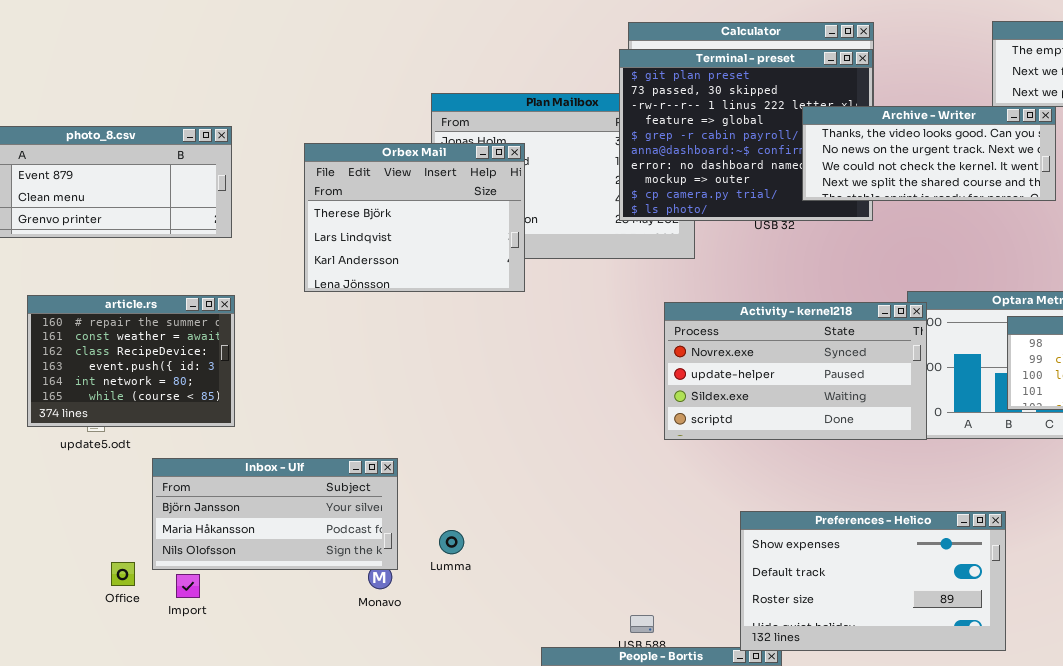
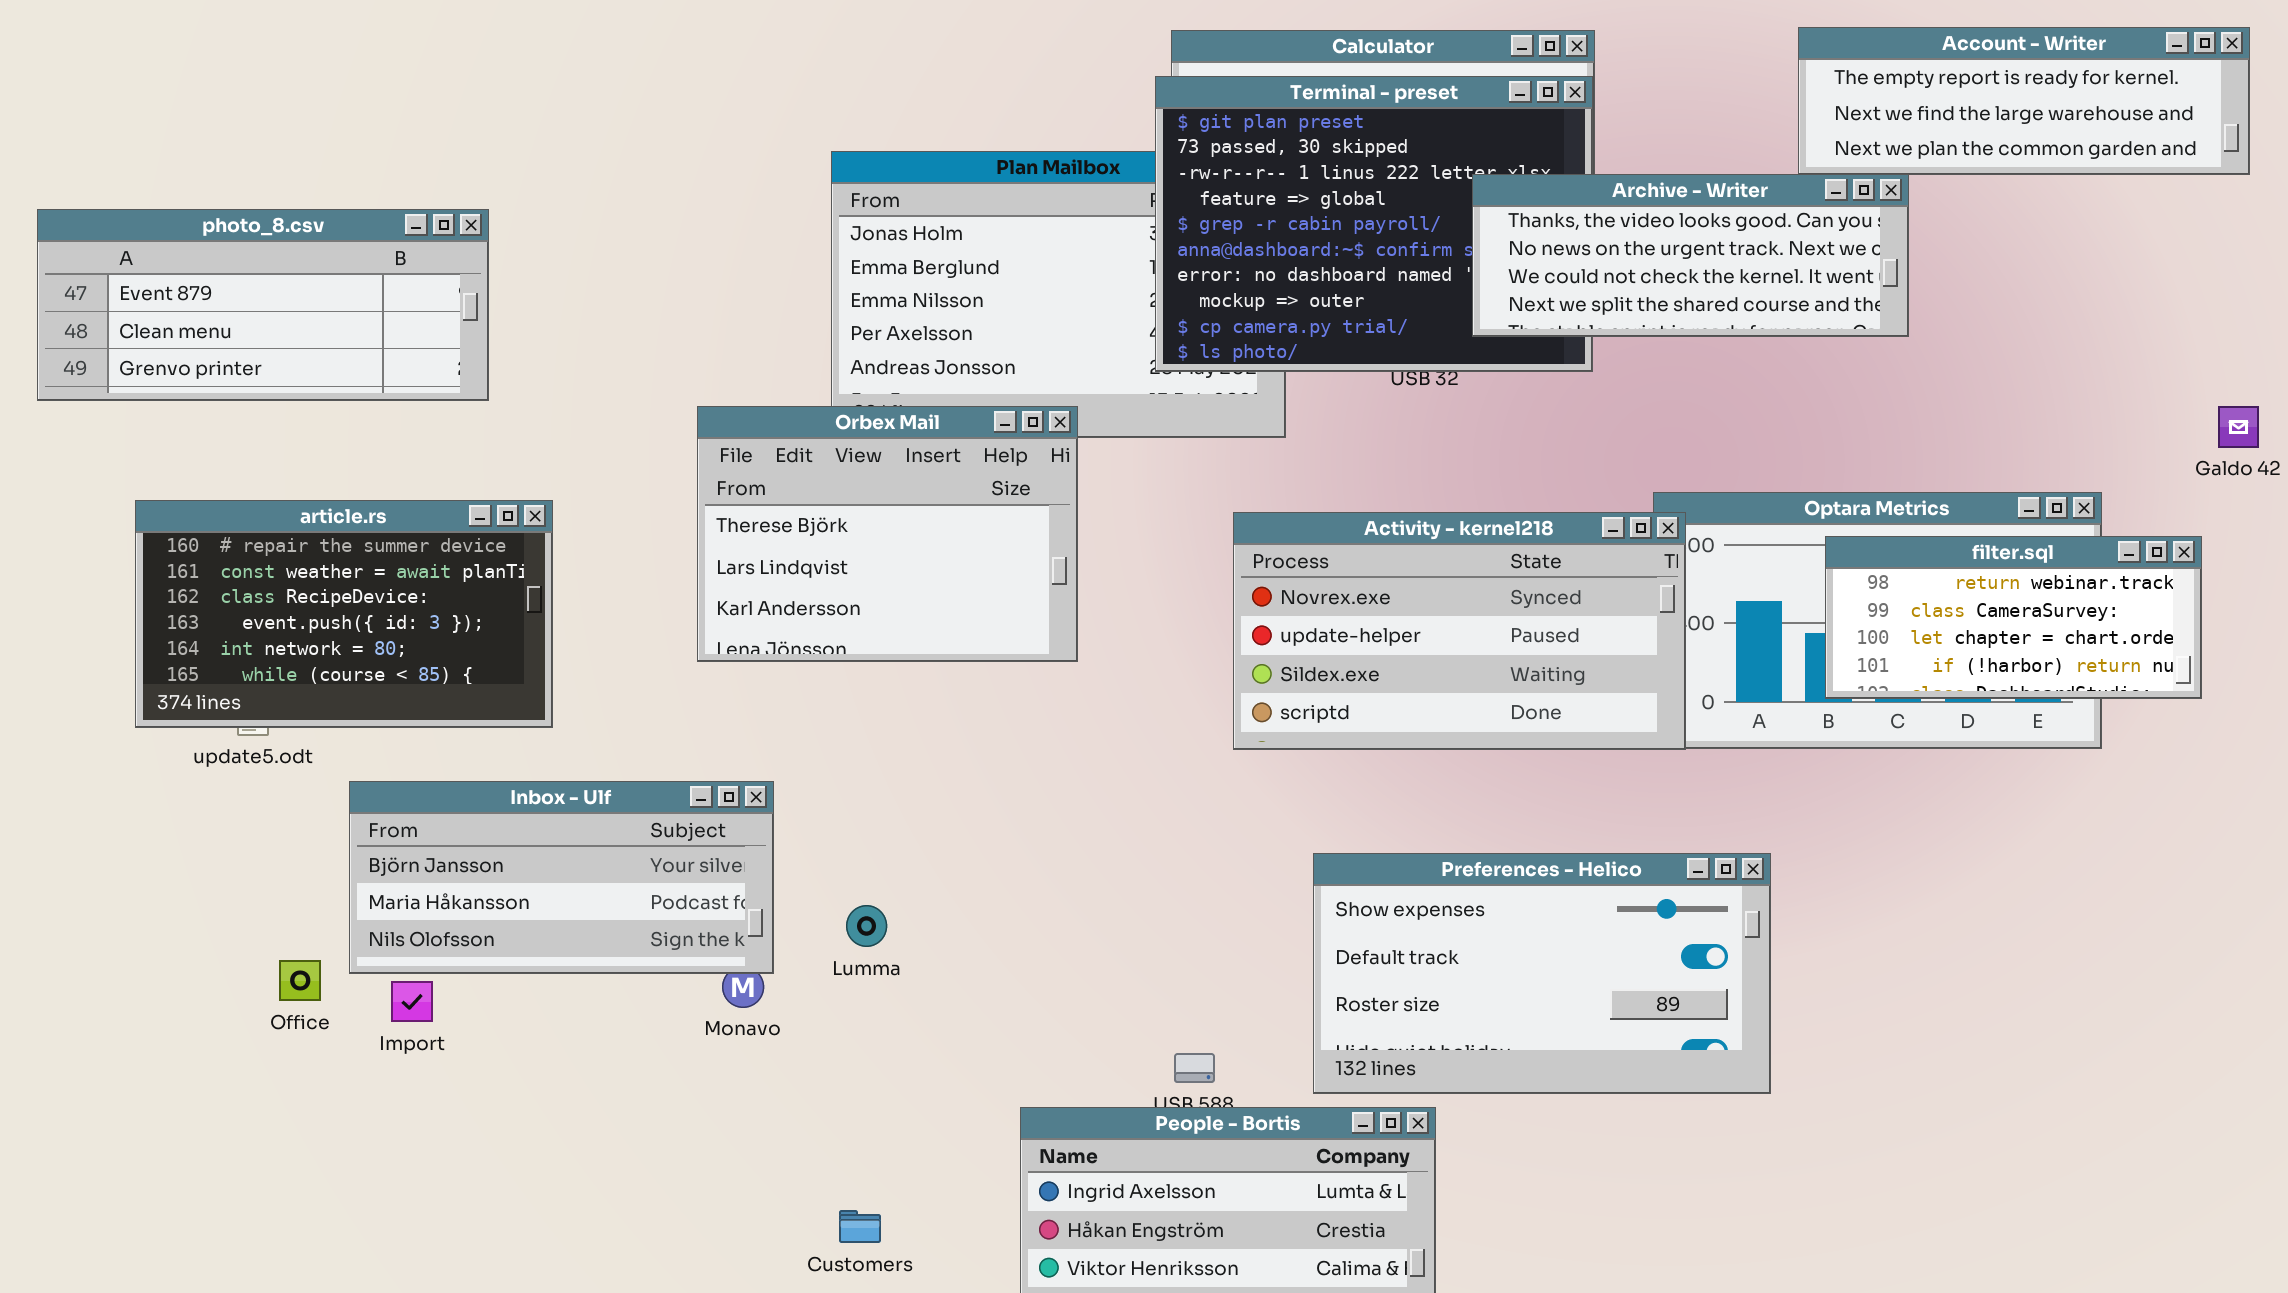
Orbex Mail: [304,143,525,292] -> [697,406,1078,662], moved
article.rs: [27,295,235,427] -> [135,500,553,728], resized
Preferences - Helico: [740,511,1006,651] -> [1313,853,1771,1094], moved

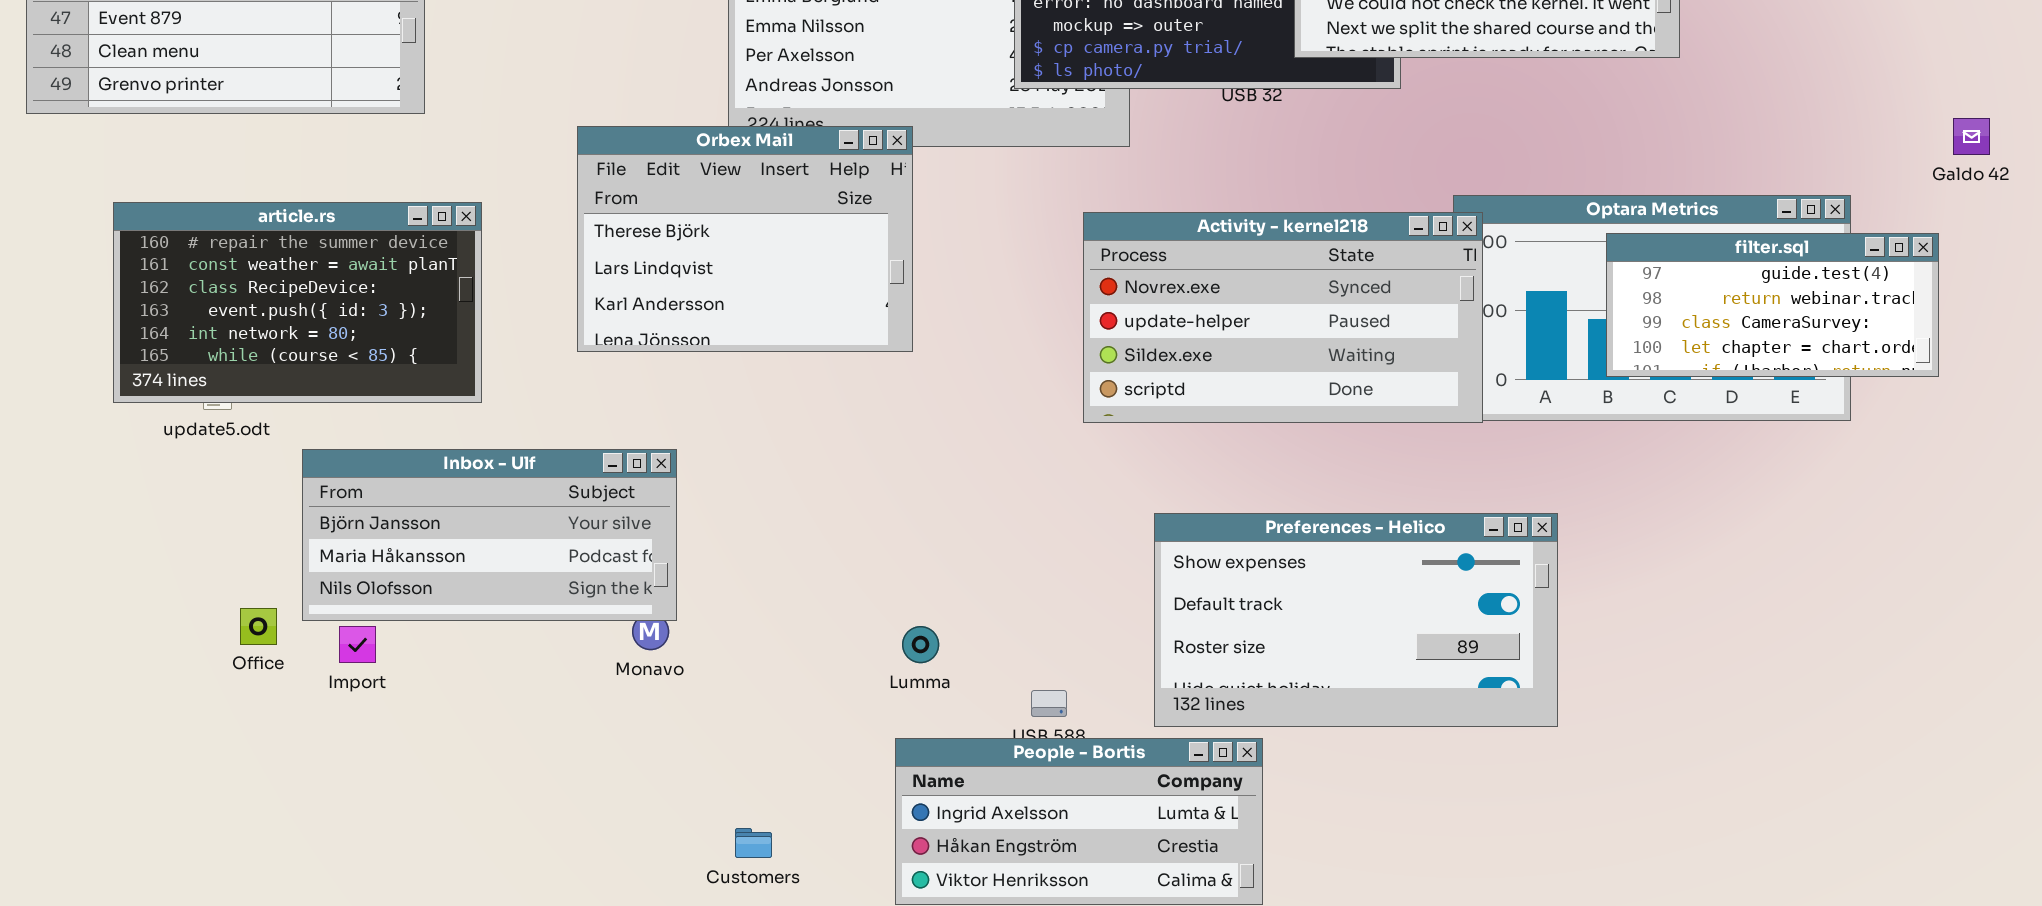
Orbex Mail: [697,406,1078,662] -> [577,126,913,352], moved
filter.sql: [1825,536,2202,699] -> [1606,233,1939,377], scrolled up 1 row
Lumma: [846,905,887,947] -> [902,626,939,663], moved

